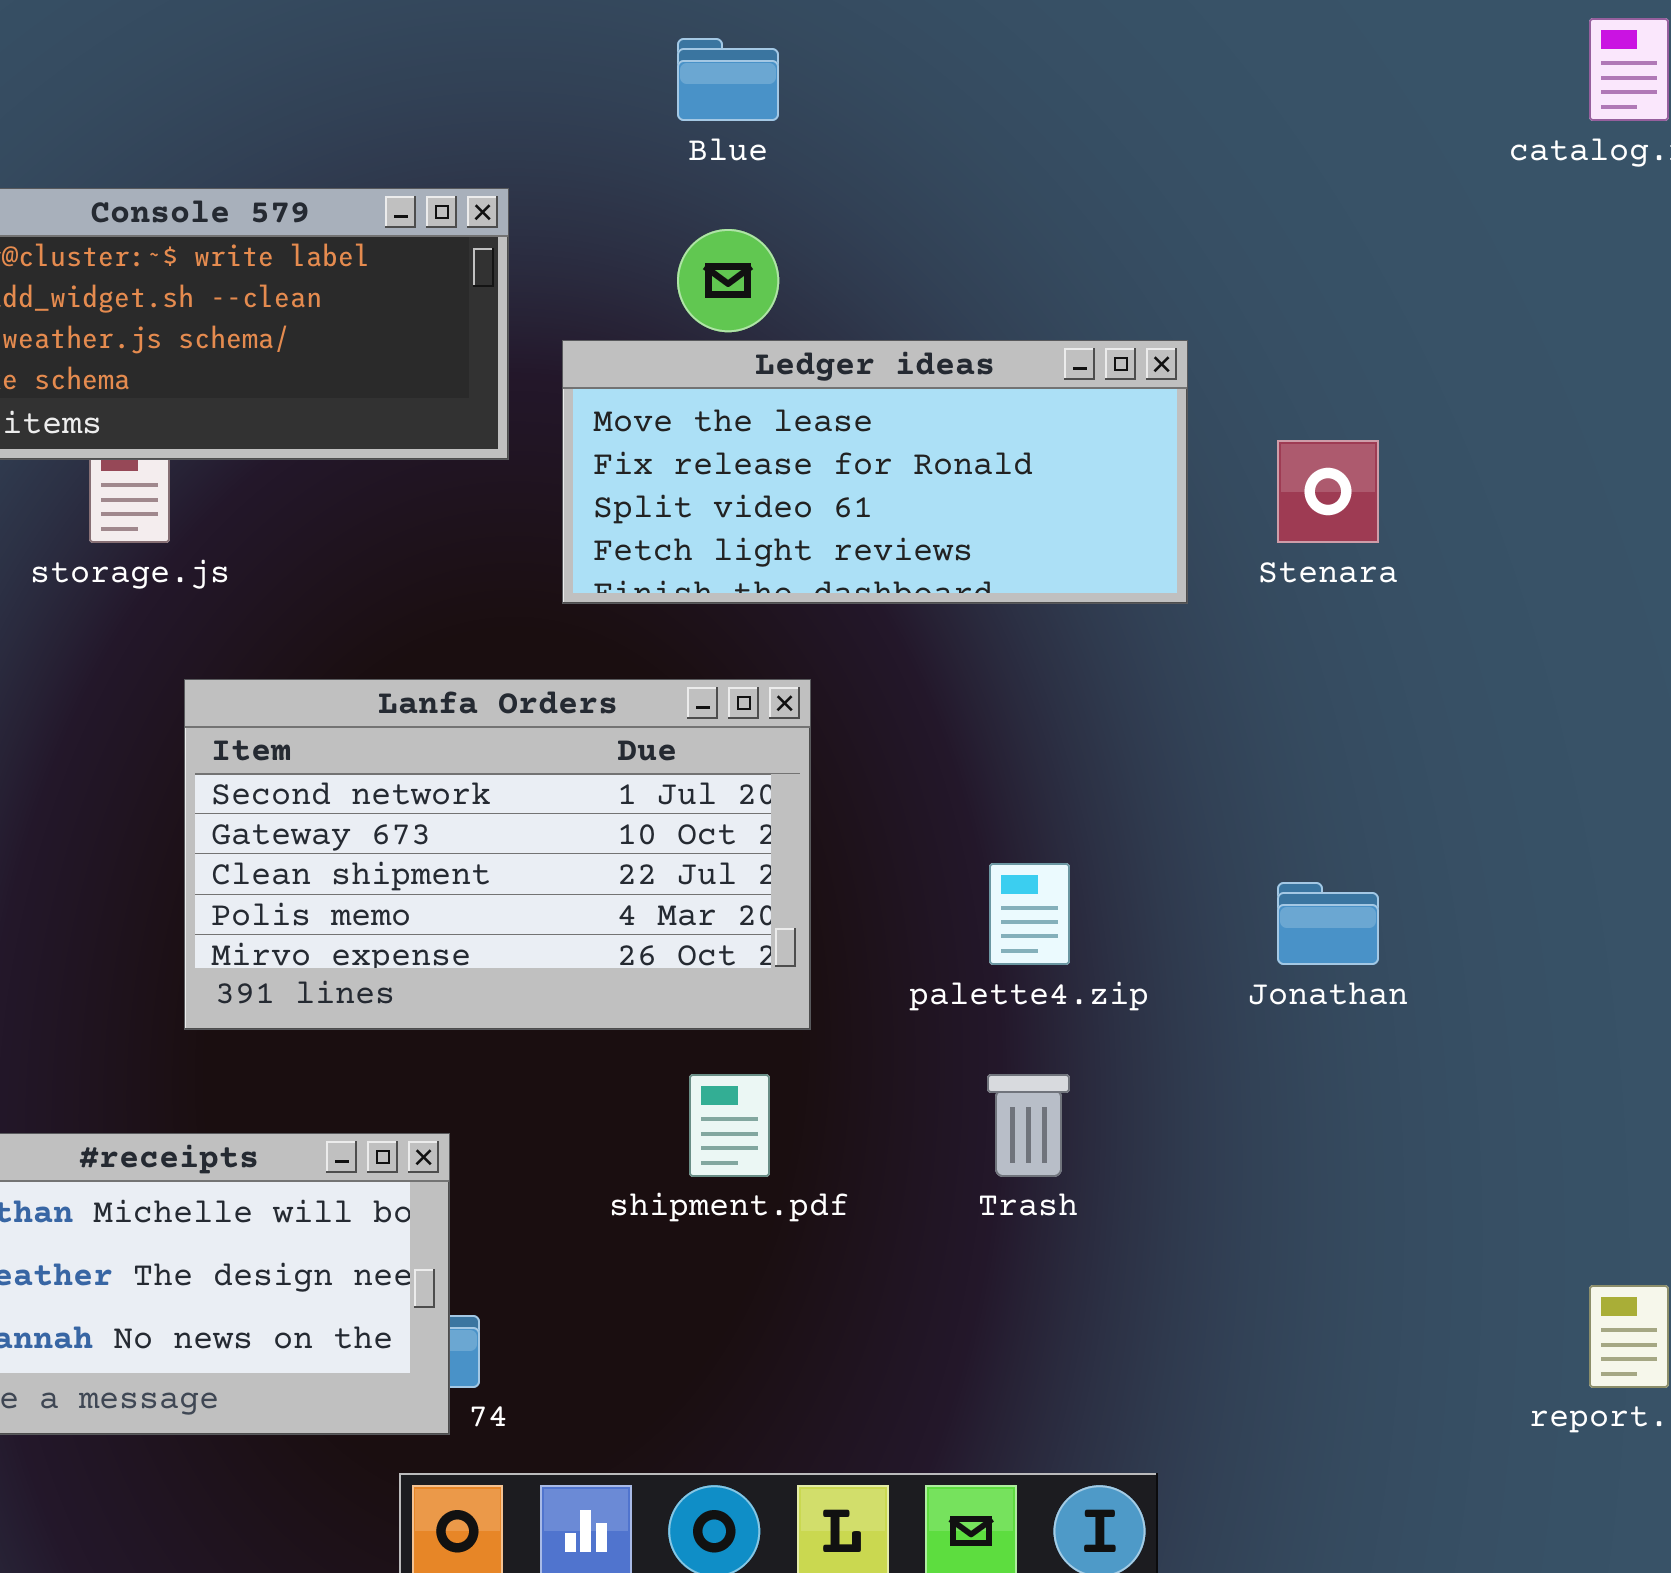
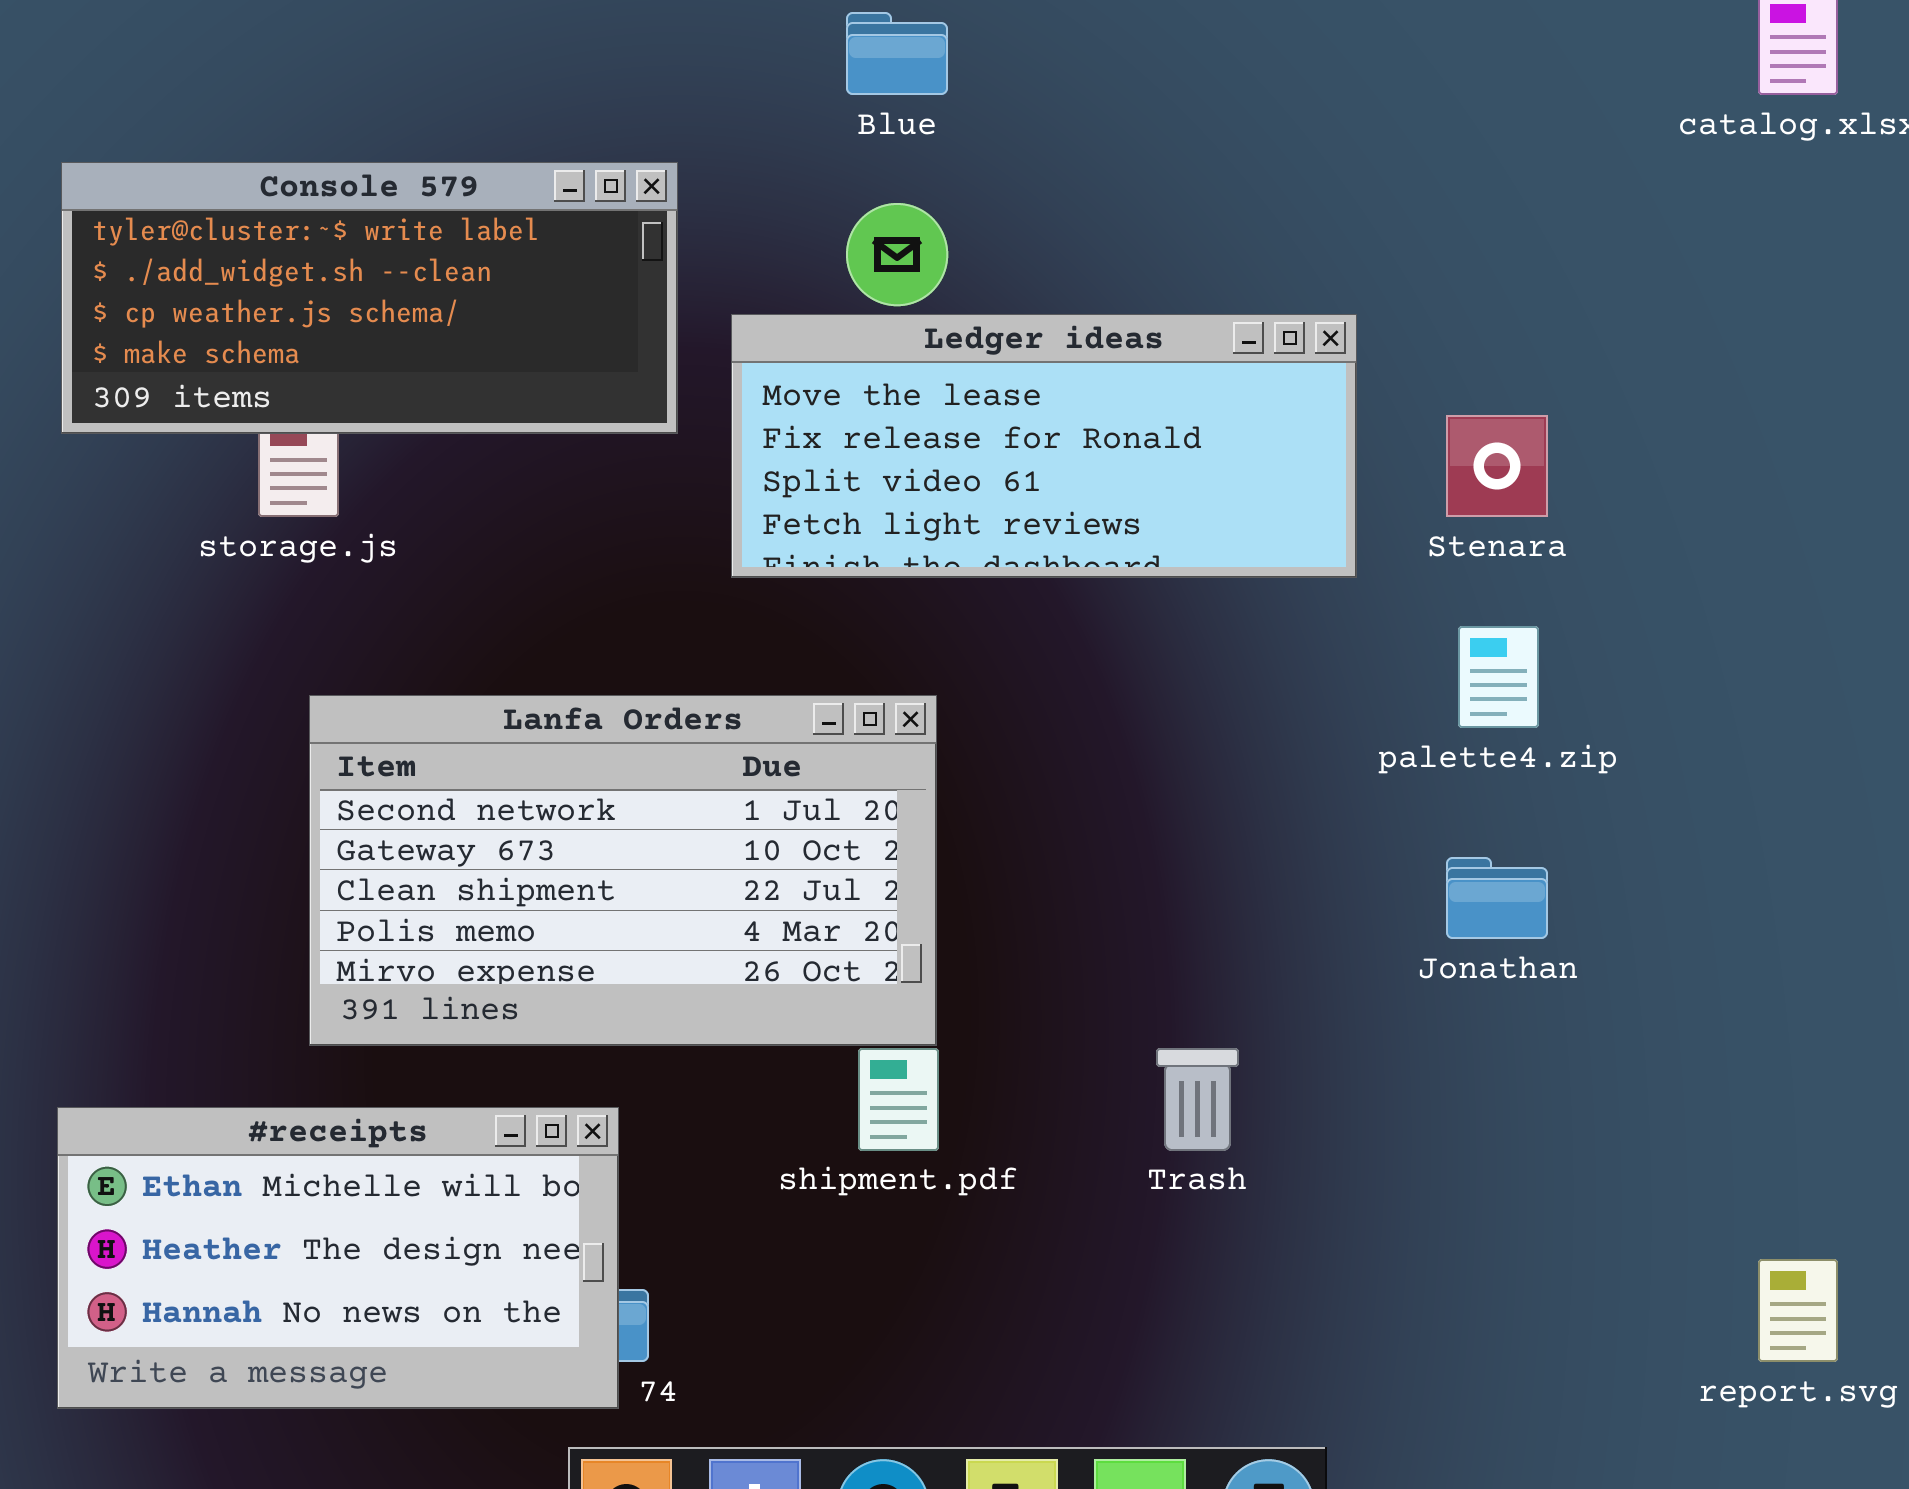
Lanfa Orders: [184,679,811,1030] -> [309,695,937,1046], moved
palette4.zip: [989,863,1070,965] -> [1458,626,1539,728], moved

